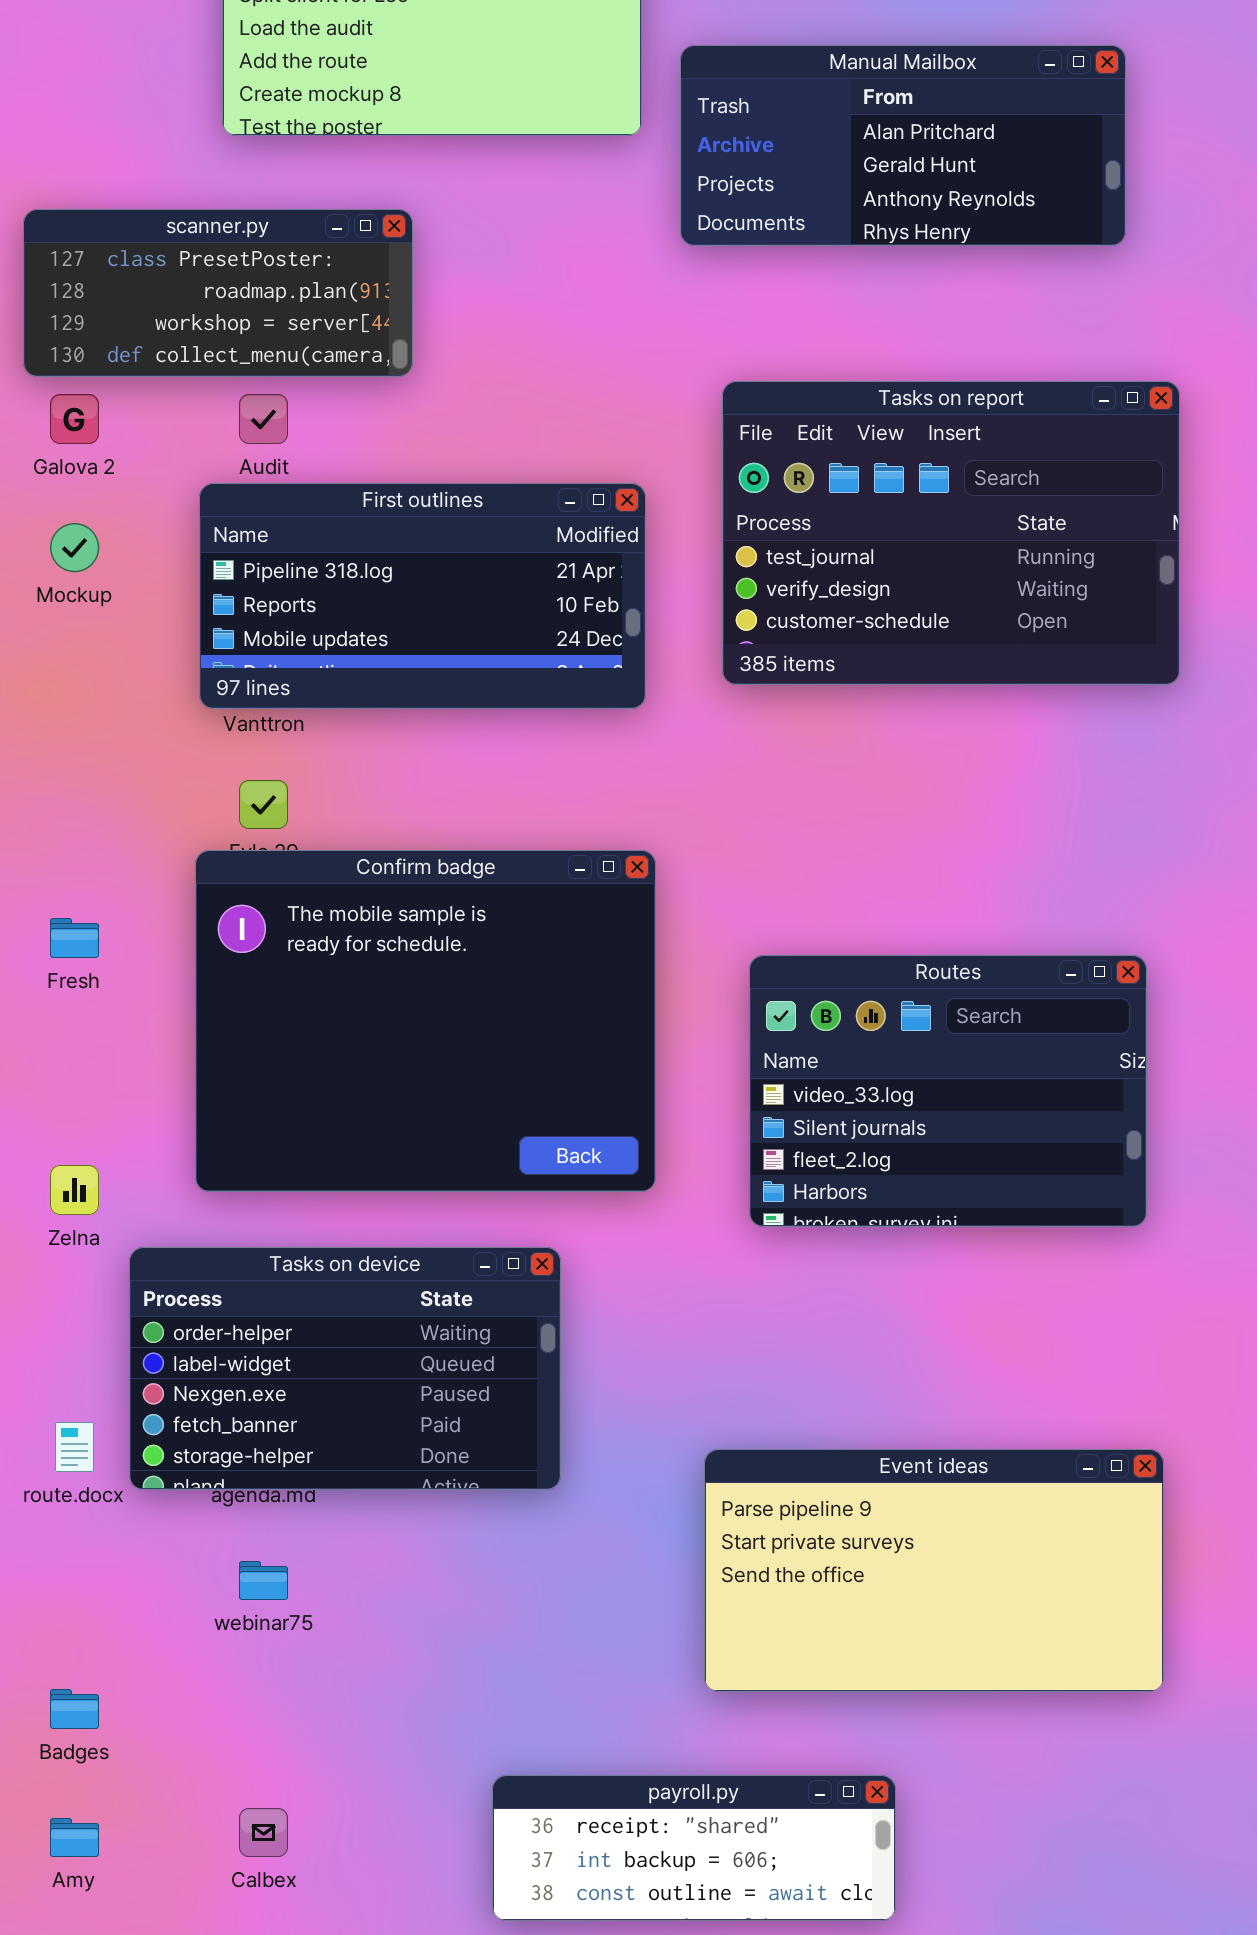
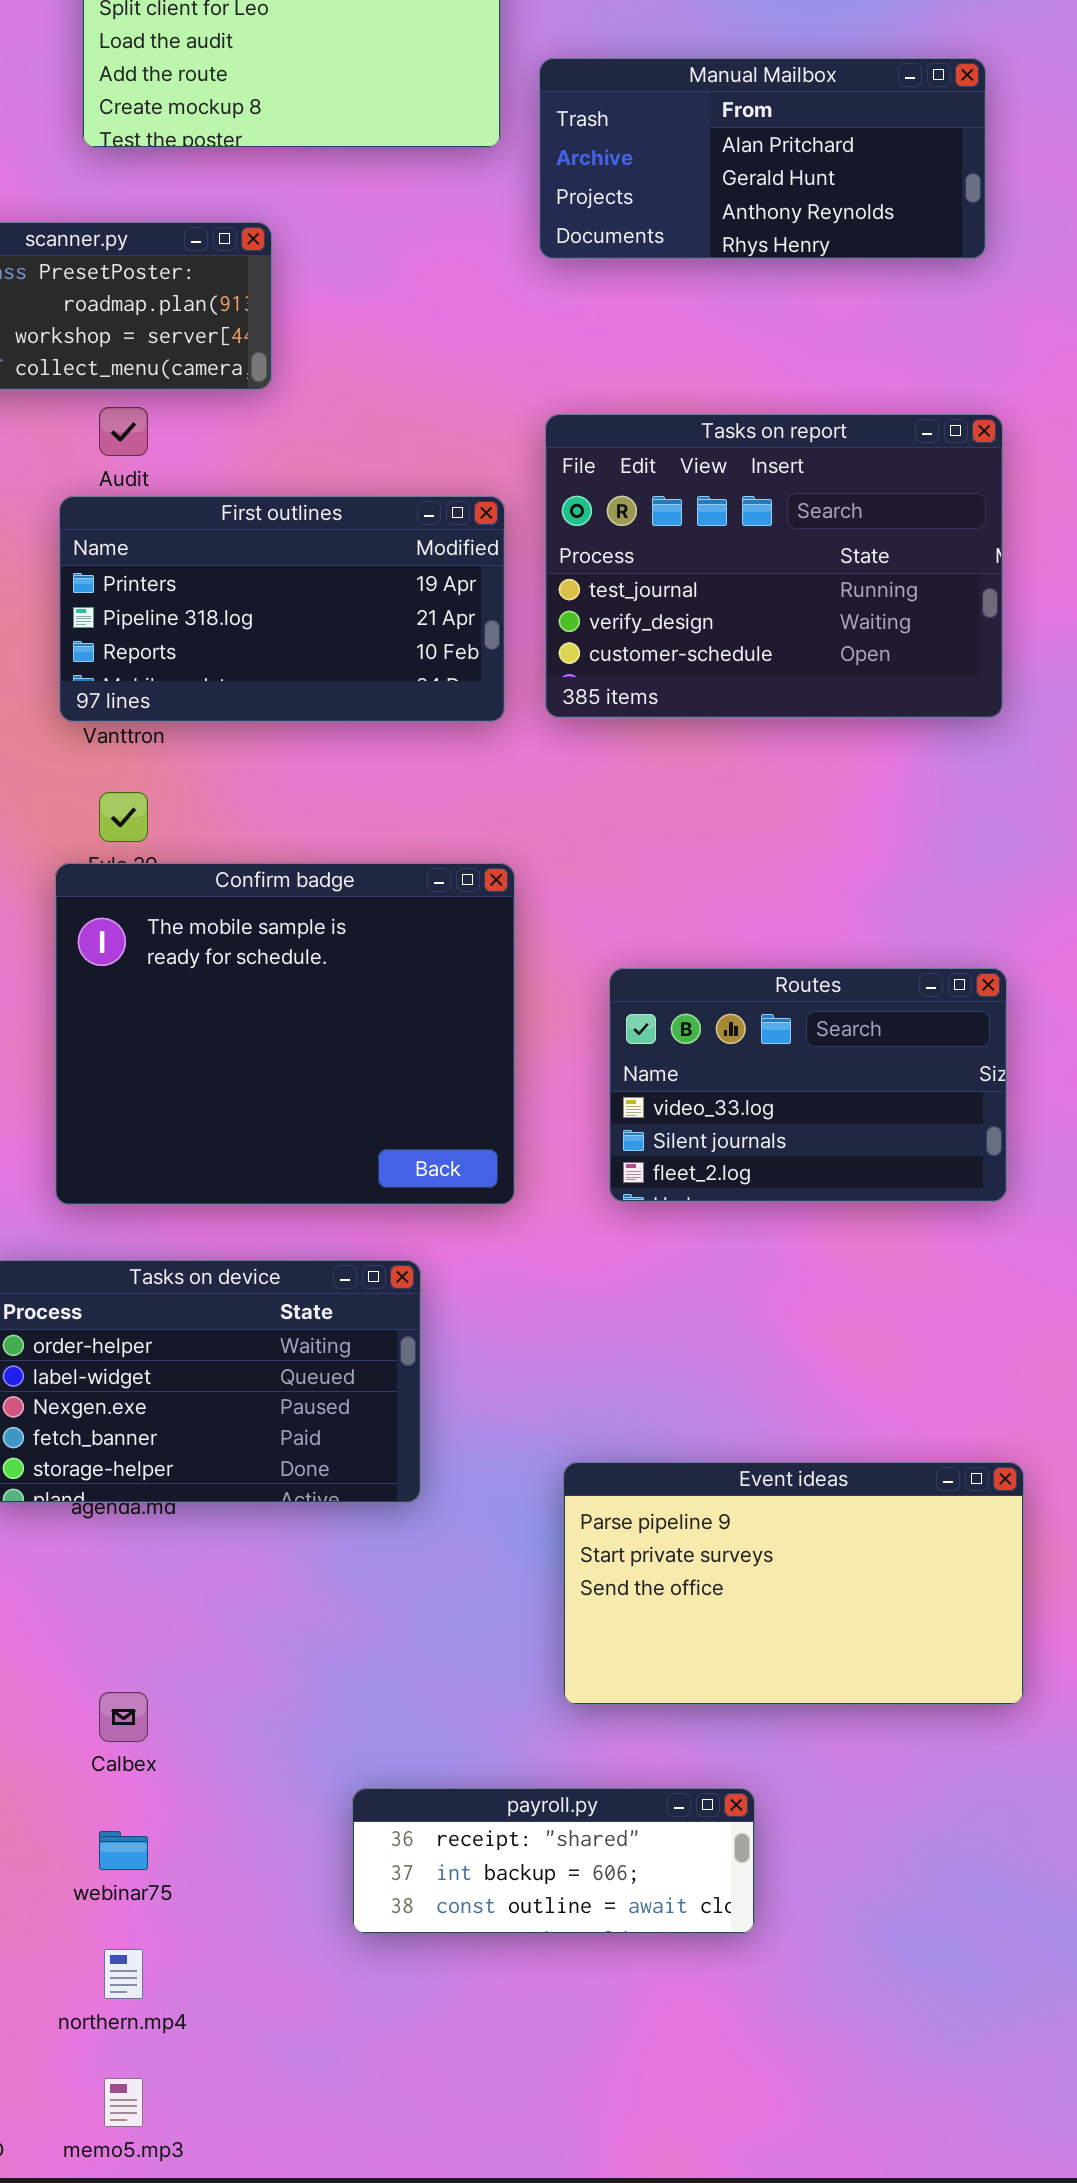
Tasks on report: [722,381,1180,685] -> [545,414,1003,718], moved
First outlines: [199,483,646,709] -> [59,496,505,722], scrolled up 1 row
Routes: [749,955,1147,1227] -> [609,968,1007,1202], resized
webinar75: [239,1561,288,1600] -> [99,1831,148,1870], moved
Calbex: [239,1808,288,1857] -> [99,1692,148,1742], moved

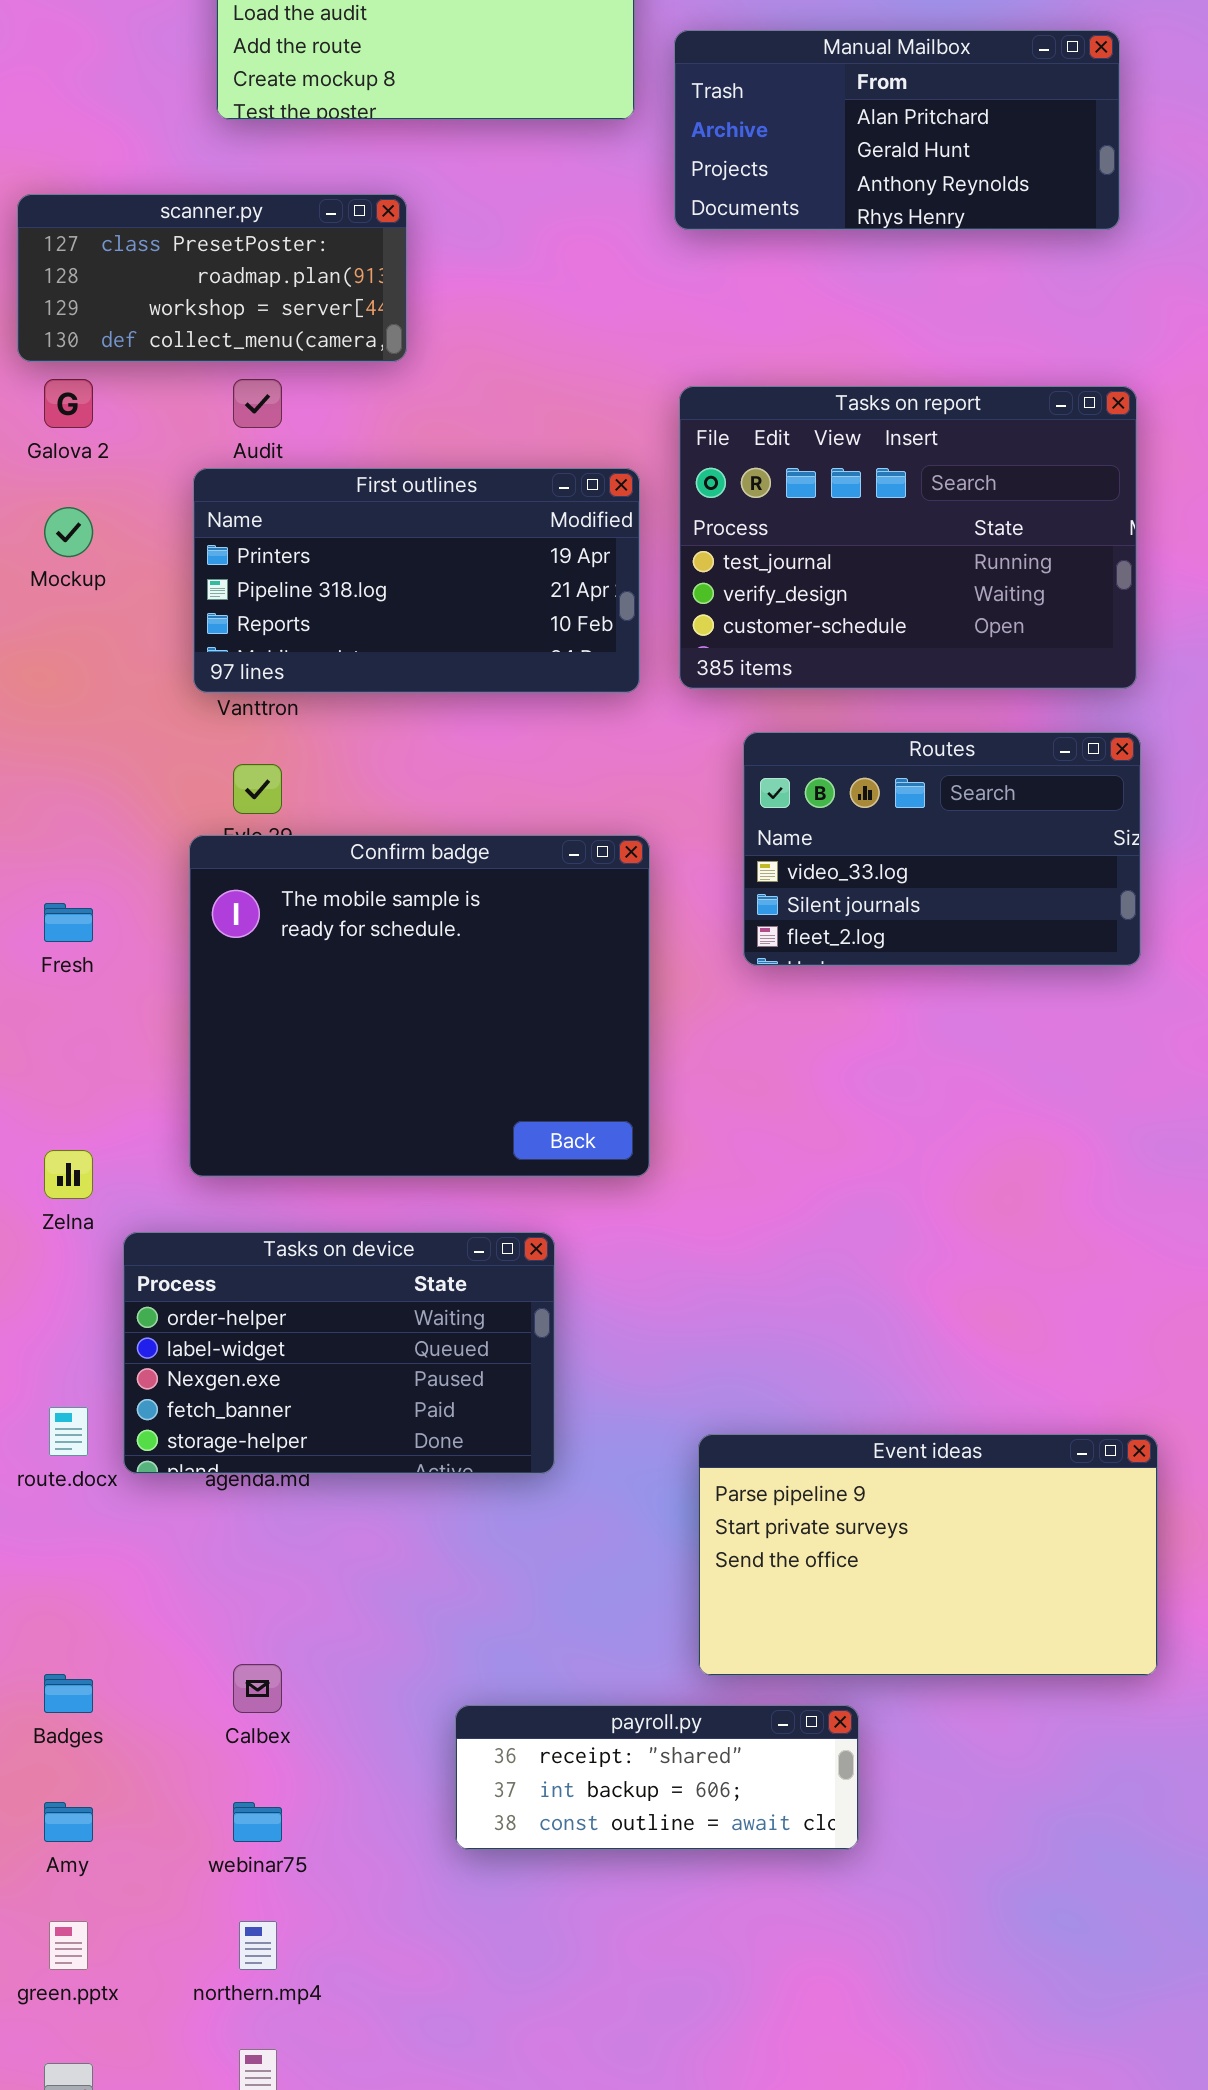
Routes: [609,968,1007,1202] -> [743,732,1141,966], moved
payroll.py: [352,1788,755,1934] -> [455,1705,859,1850], moved

